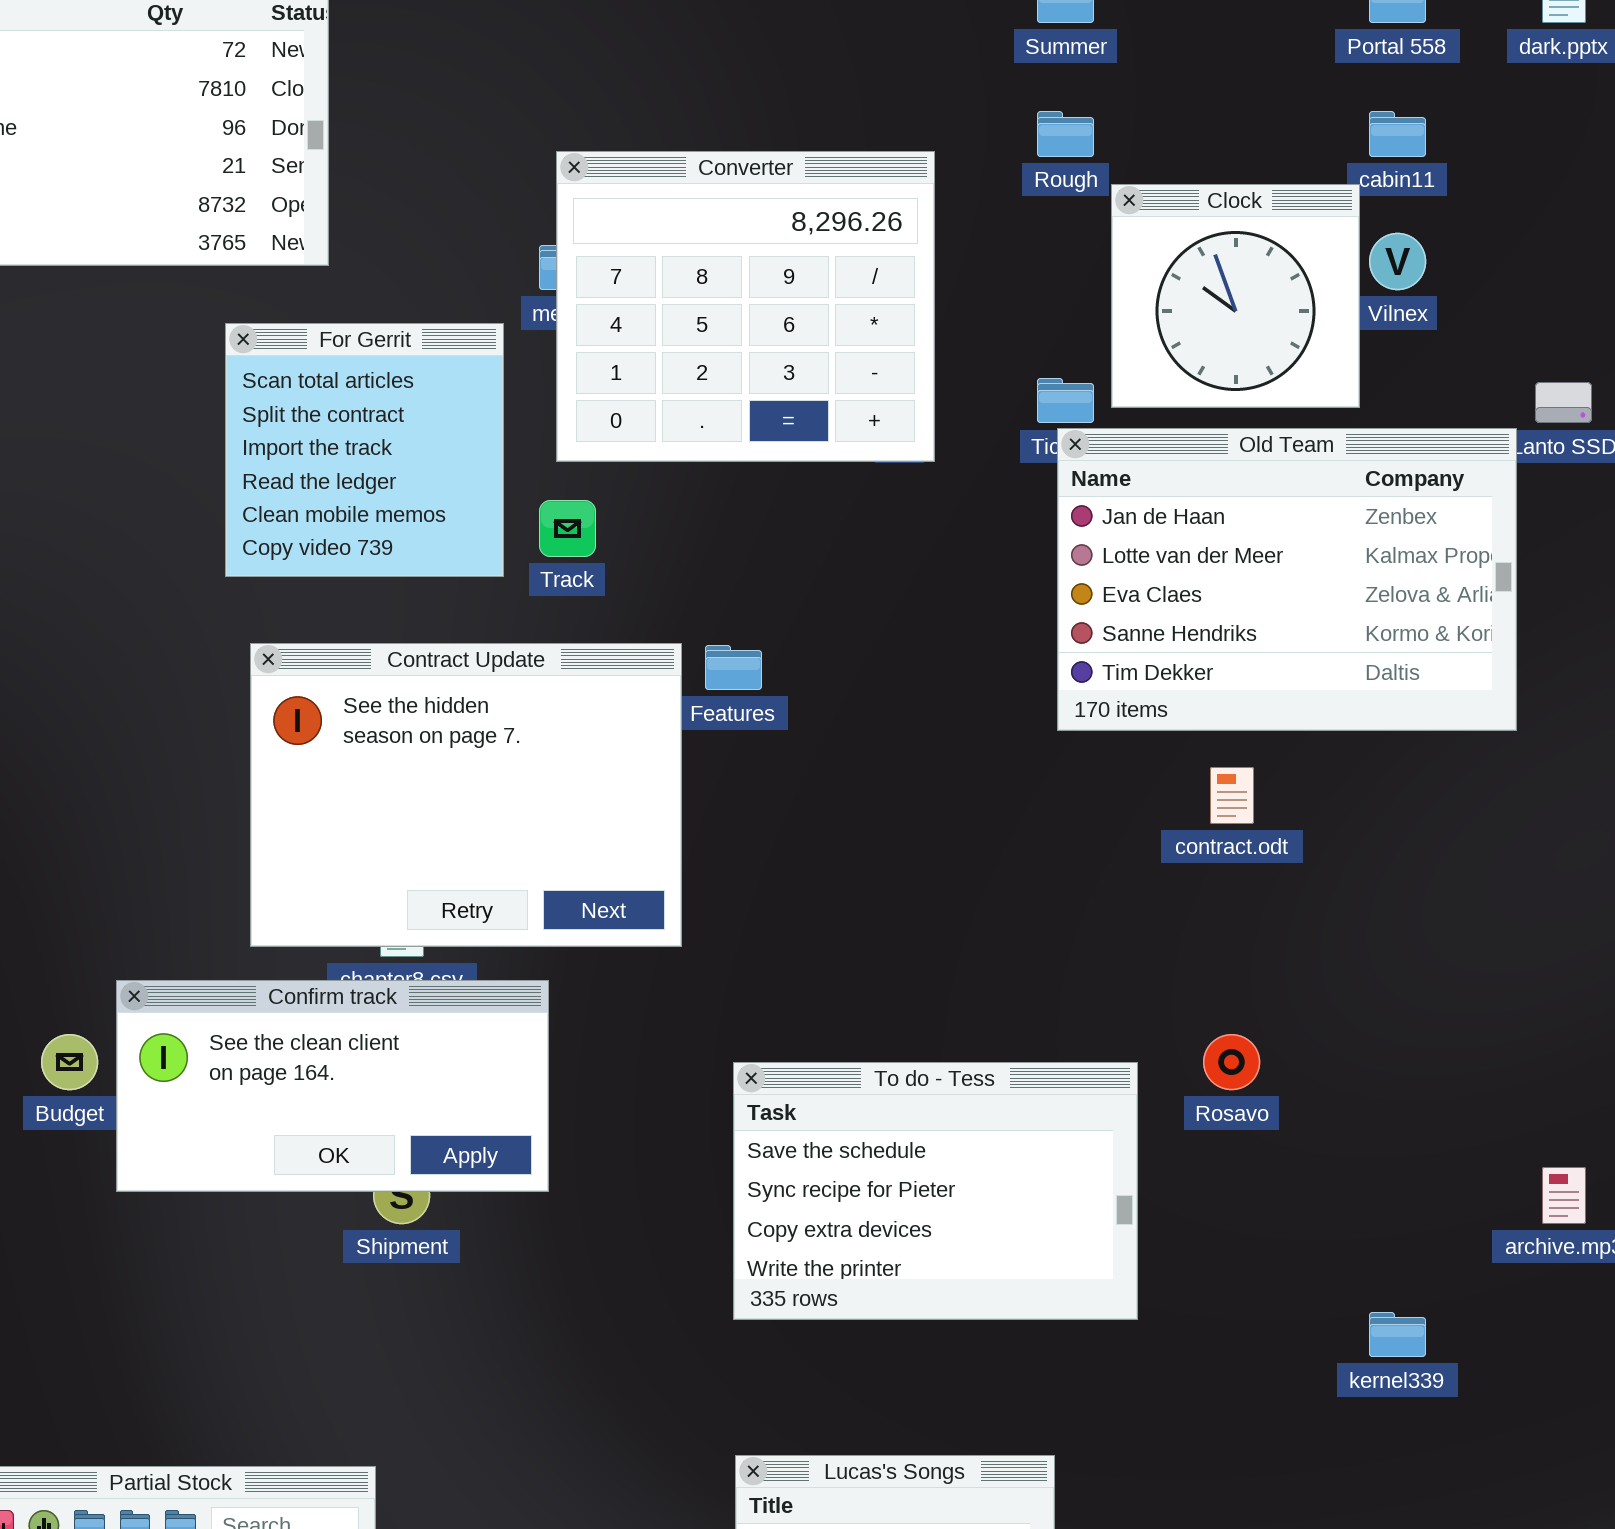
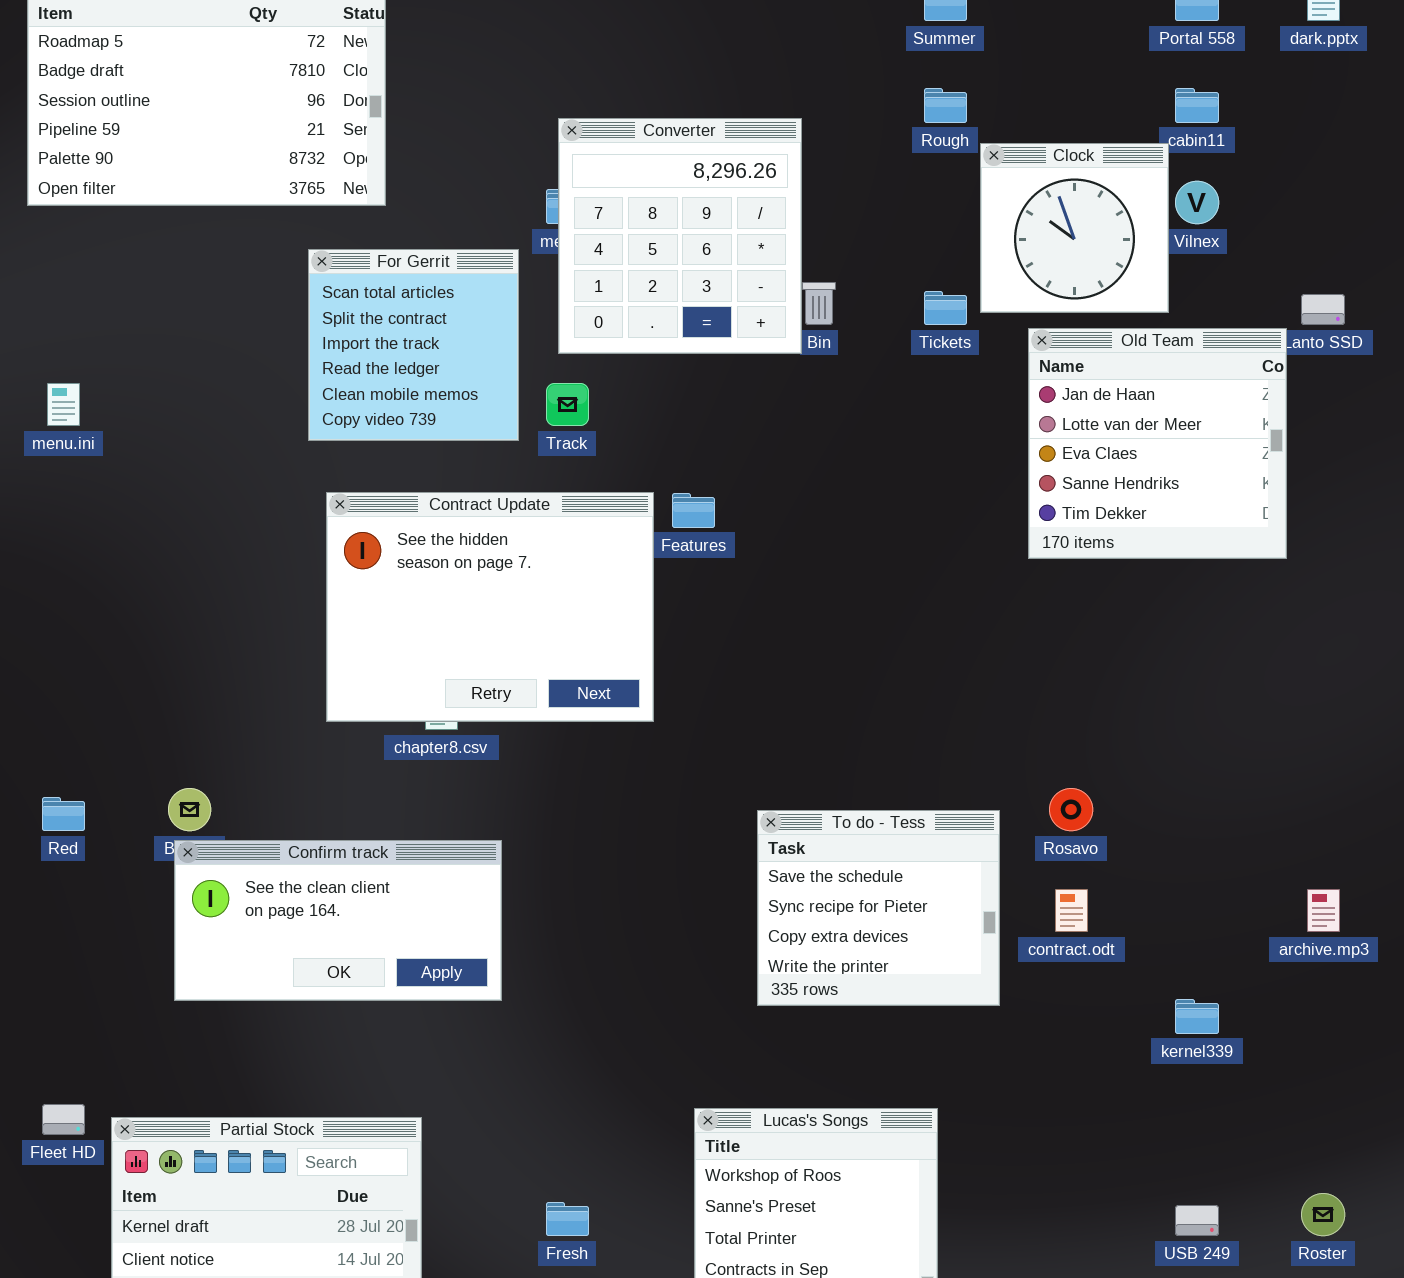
Converter: [556,151,935,462] -> [558,118,802,354], resized
Old Team: [1057,428,1517,731] -> [1028,328,1287,559], resized
contract.odt: [1210,767,1254,824] -> [1055,889,1088,932], moved
Confirm track: [116,980,549,1192] -> [174,840,502,1001], moved
To do - Tess: [733,1062,1138,1320] -> [757,810,1000,1006], resized

